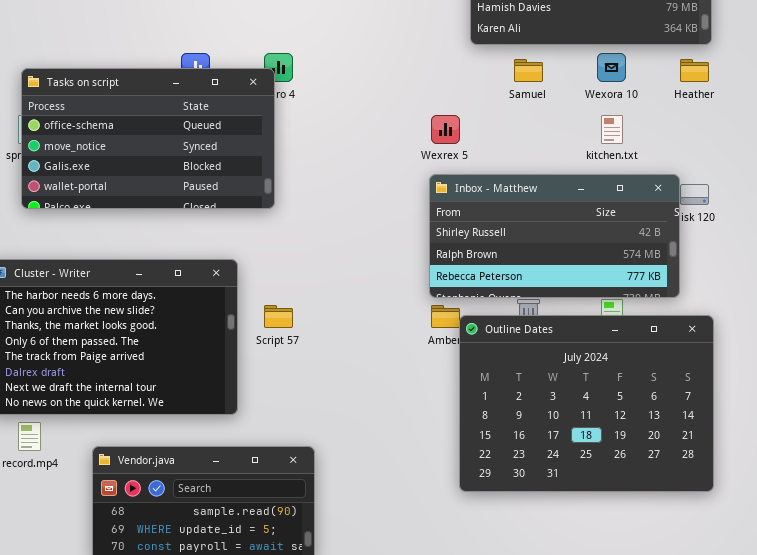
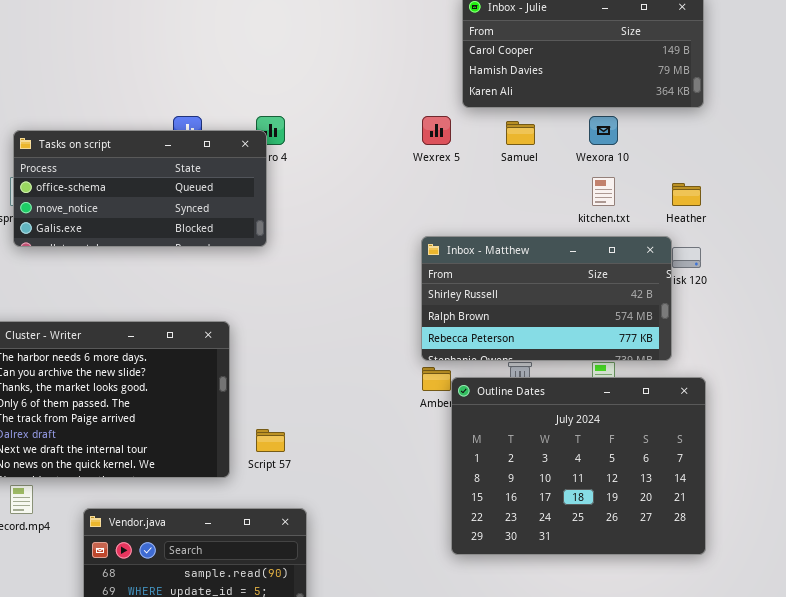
Heather: [680,59,709,82] -> [672,183,701,206], moved
Tasks on script: [21,68,275,209] -> [13,130,267,247], resized
Wexrex 5: [431,115,460,144] -> [422,116,451,145], moved
Script 57: [264,305,293,328] -> [256,429,285,452], moved

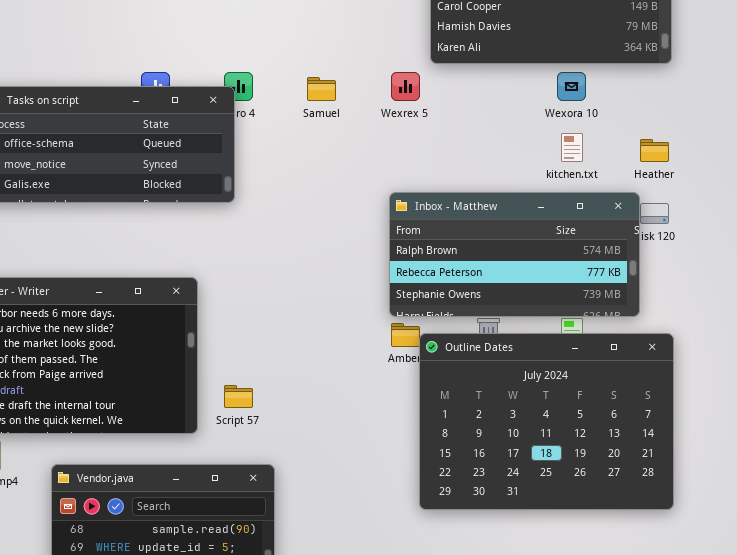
Samuel: [506,121,535,145] -> [307,77,336,101], moved
Inbox - Matthew: [421,236,672,361] -> [389,192,640,317], scrolled down 1 row

